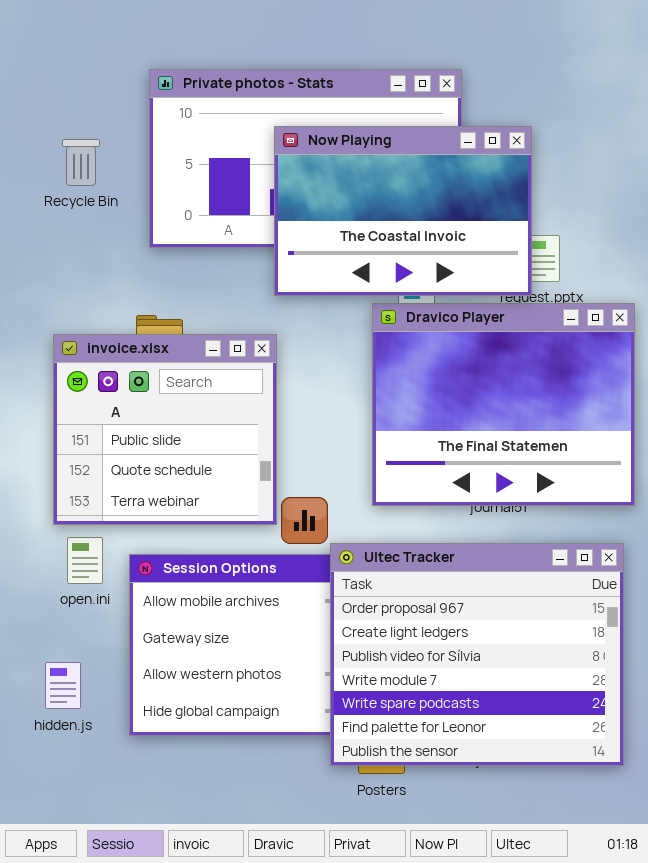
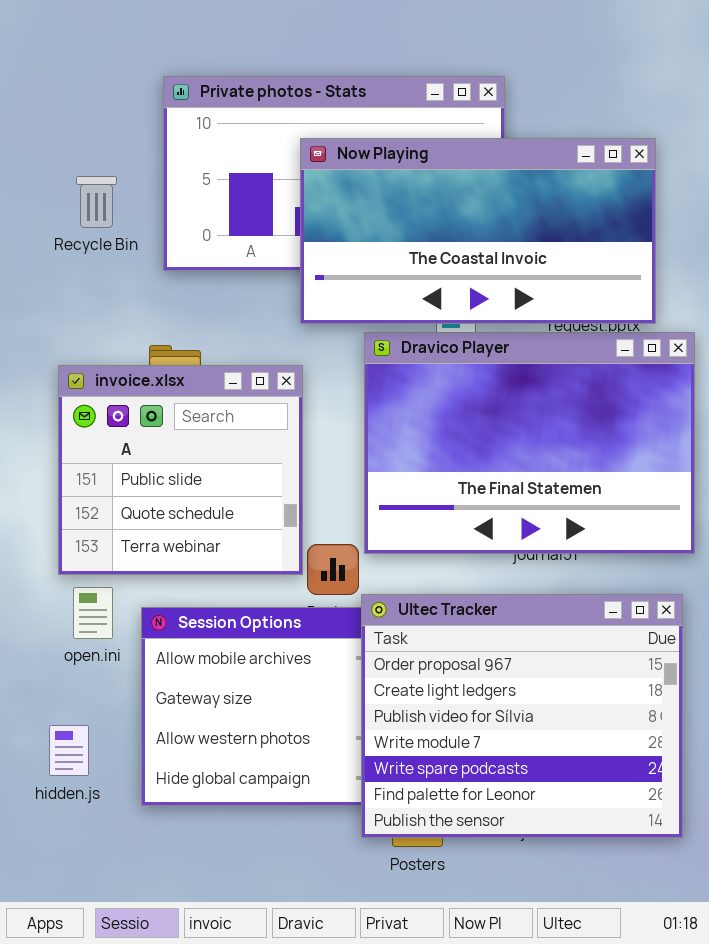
Now Playing: [274,126,532,296] -> [300,138,656,324], resized
Recycle Bin: [62,139,100,186] -> [76,176,117,228], moved
Dravico Player: [372,303,635,506] -> [364,332,695,554], resized

